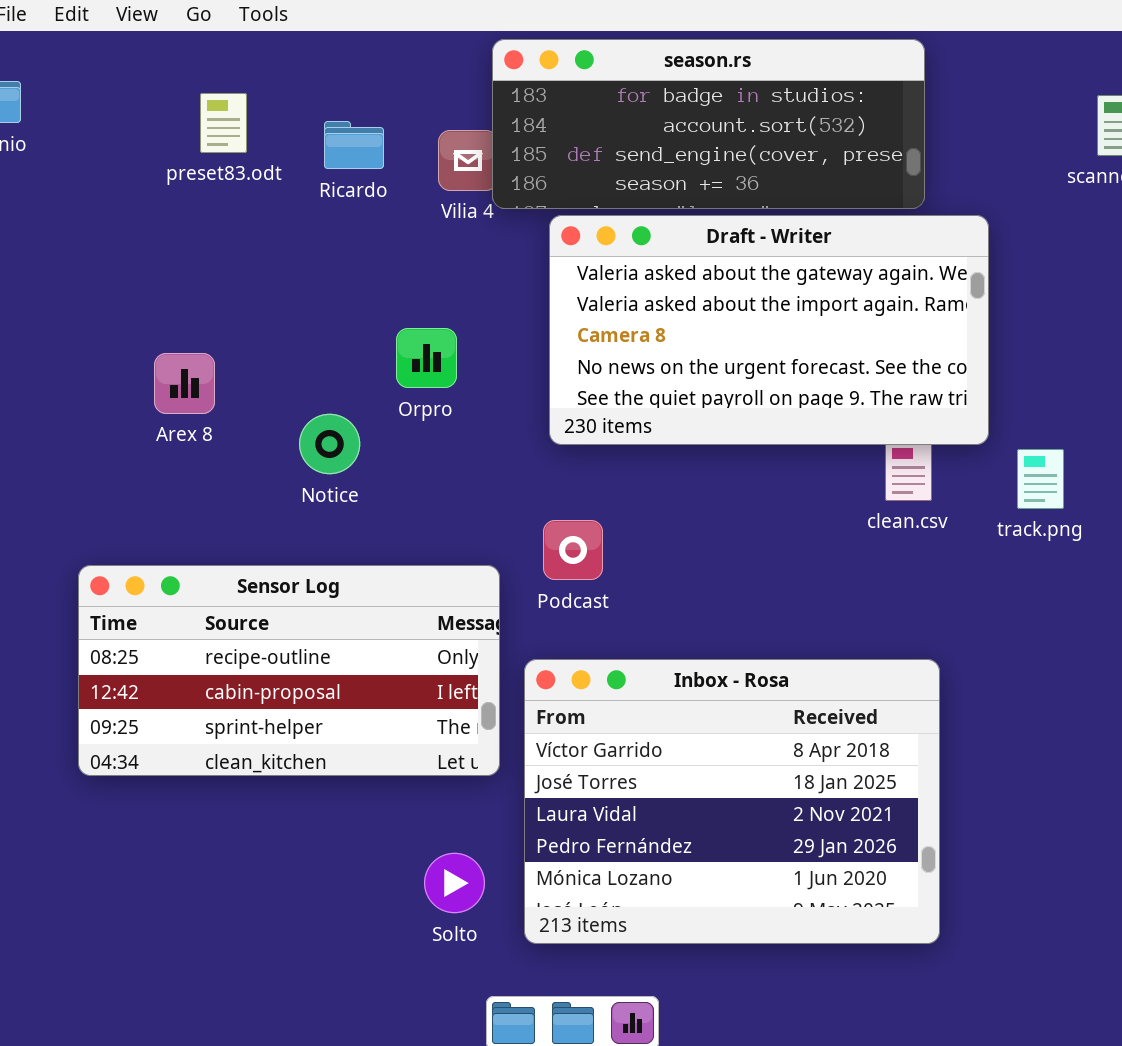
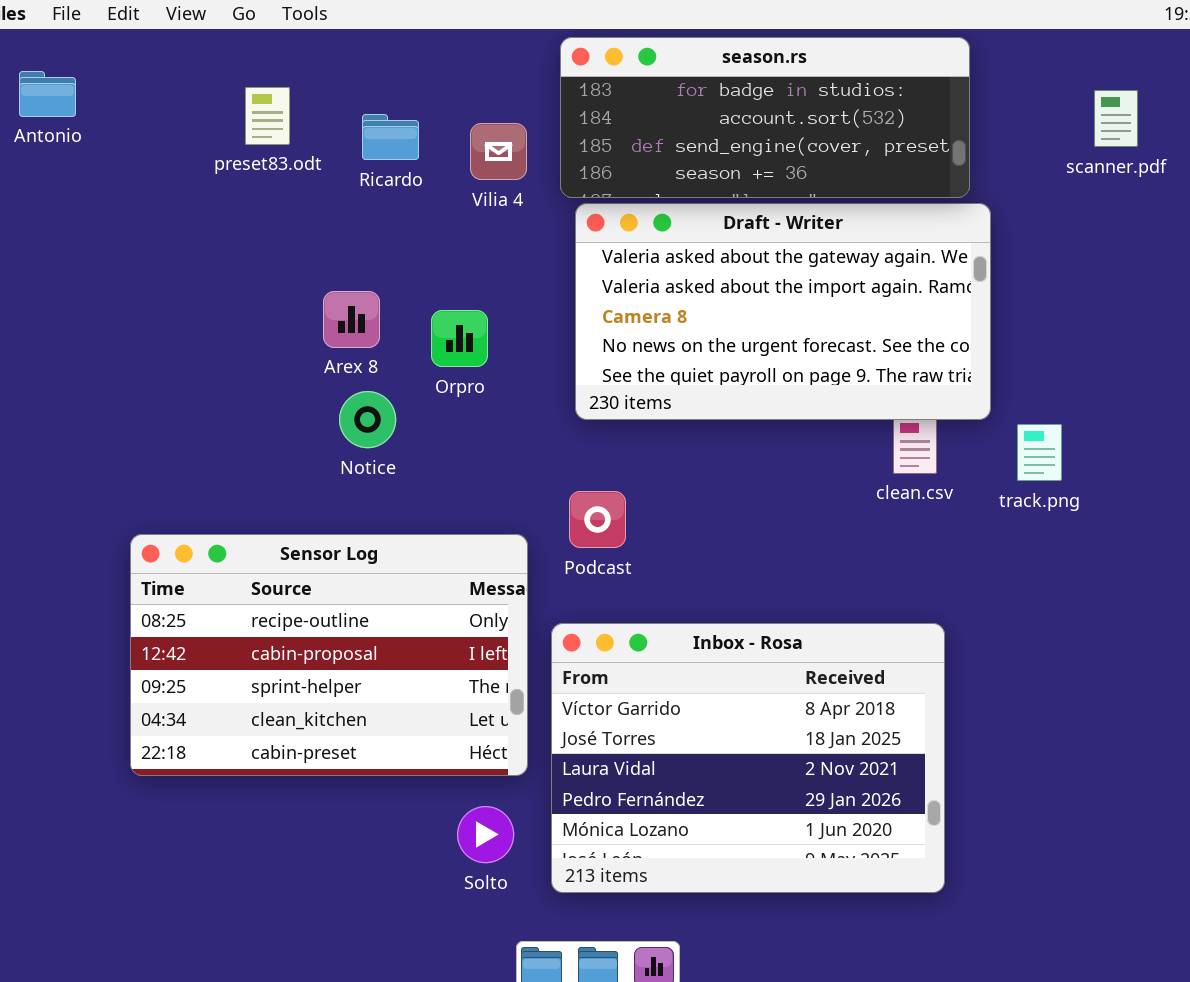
season.rs: [492,39,925,209] -> [560,37,970,198], moved
Arex 8: [154,353,215,414] -> [323,291,380,348], moved
Sensor Log: [78,565,500,776] -> [130,534,528,776], resized

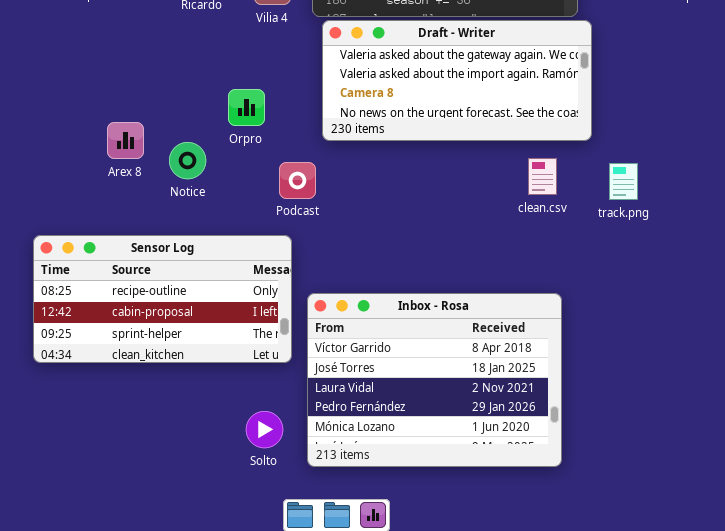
Draft - Writer: [575,203,991,420] -> [322,20,592,141], resized
Arex 8: [323,291,380,348] -> [107,122,144,159], moved
Podcast: [569,491,626,548] -> [279,162,316,199], moved
Sensor Log: [130,534,528,776] -> [33,235,292,363], resized

